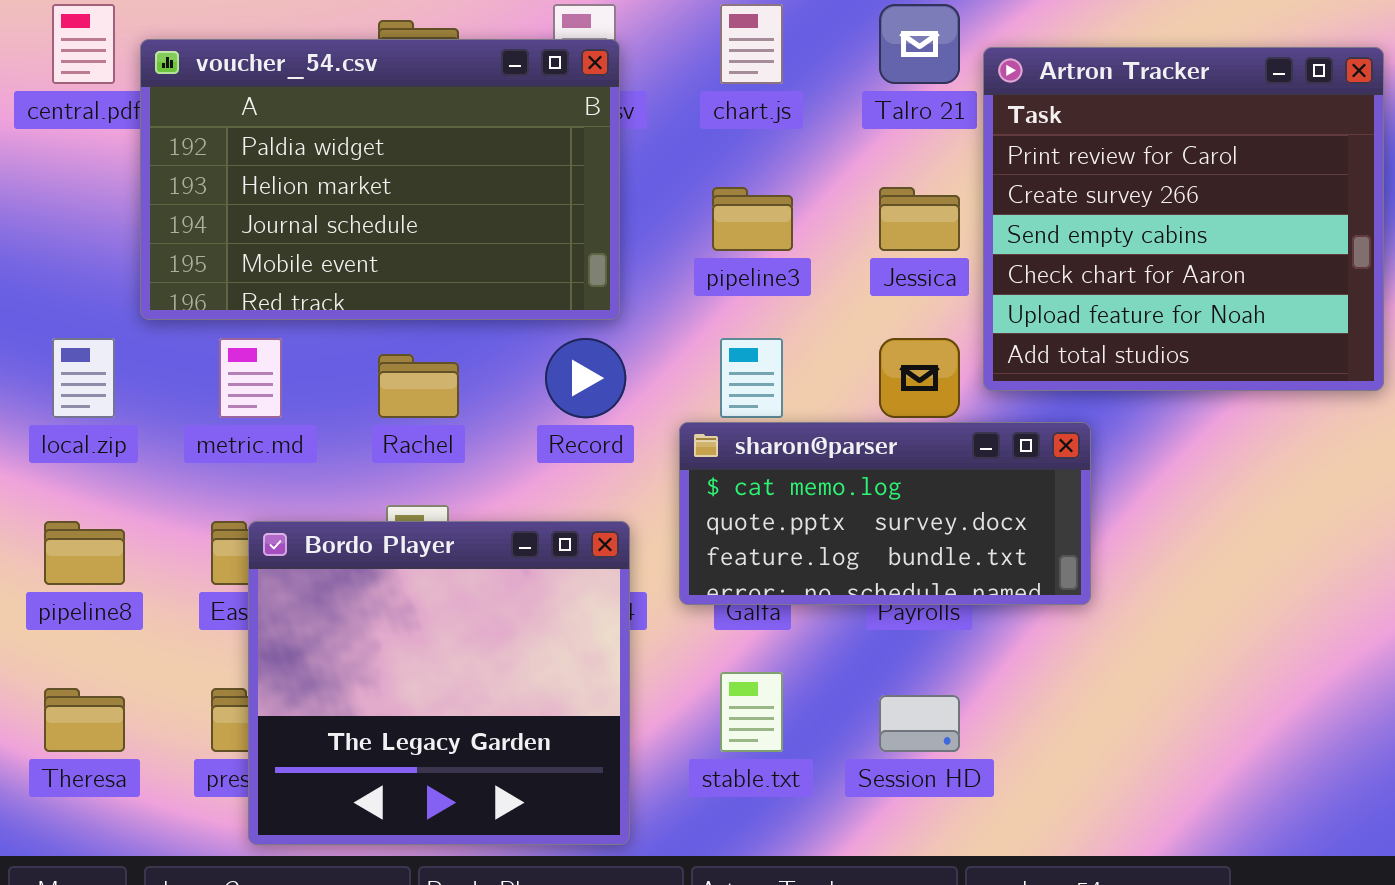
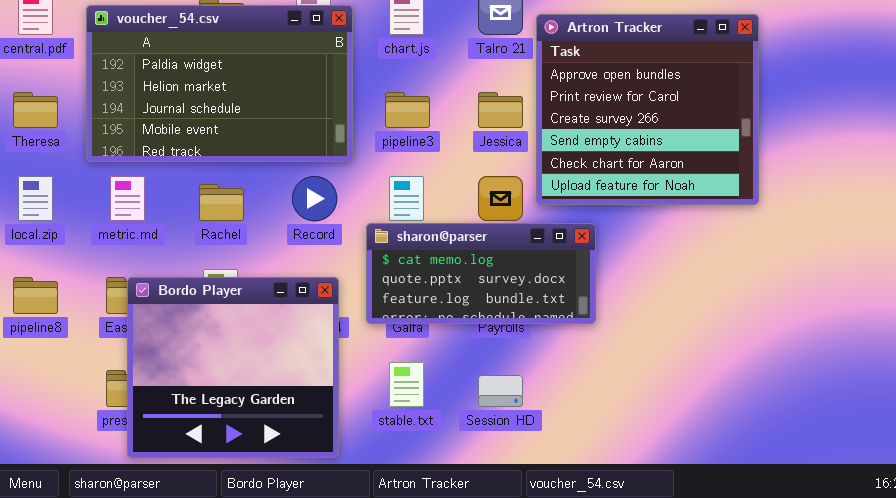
voucher_54.csv: [140,39,620,320] -> [86,5,353,162], moved
Artron Tracker: [983,47,1384,391] -> [536,14,759,205], scrolled up 1 row
Theresa: [44,688,125,752] -> [13,92,58,128], moved

